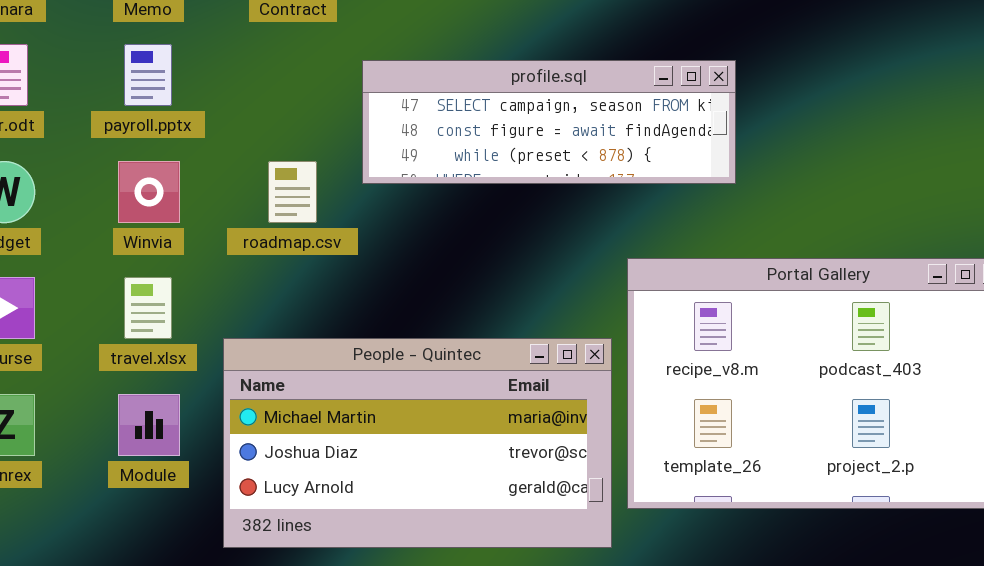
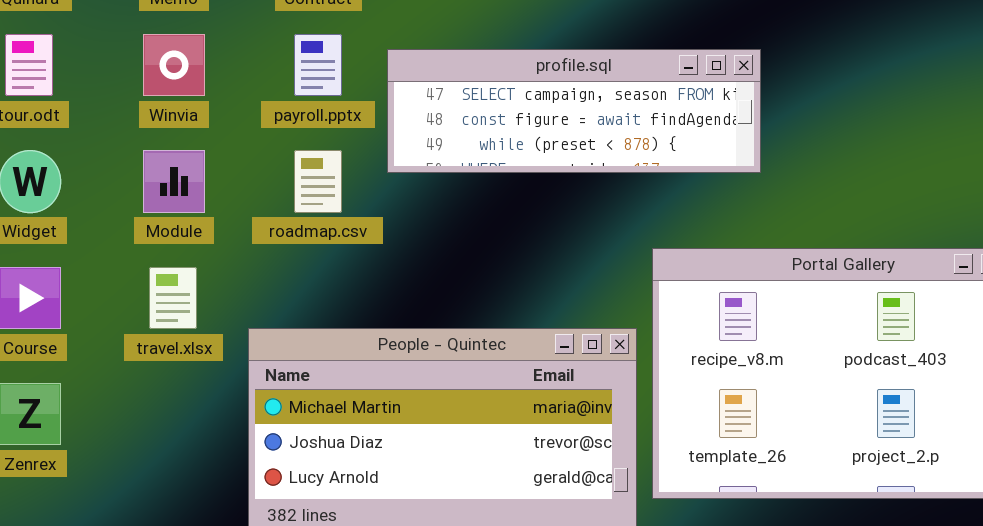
payroll.pptx: [124,44,172,106] -> [294,34,342,96], moved
Winvia: [118,161,180,223] -> [143,34,205,96], moved
Module: [118,394,180,456] -> [143,150,205,213], moved

